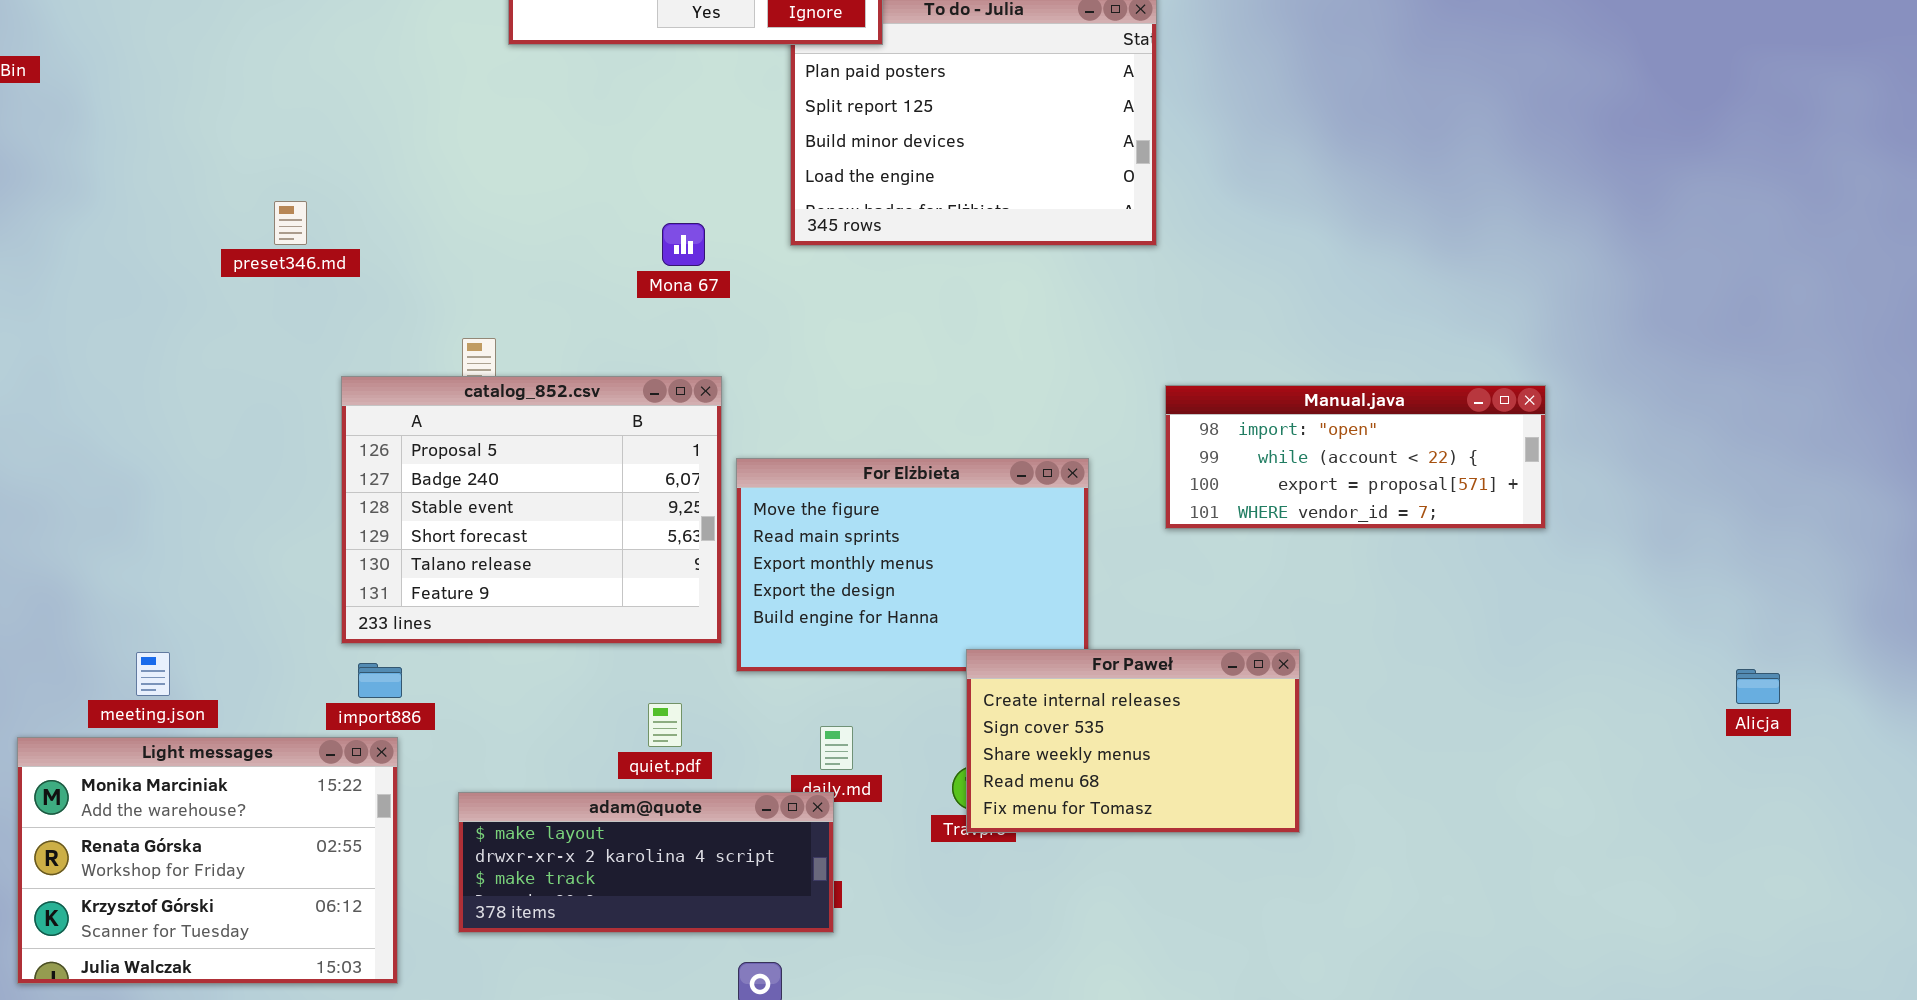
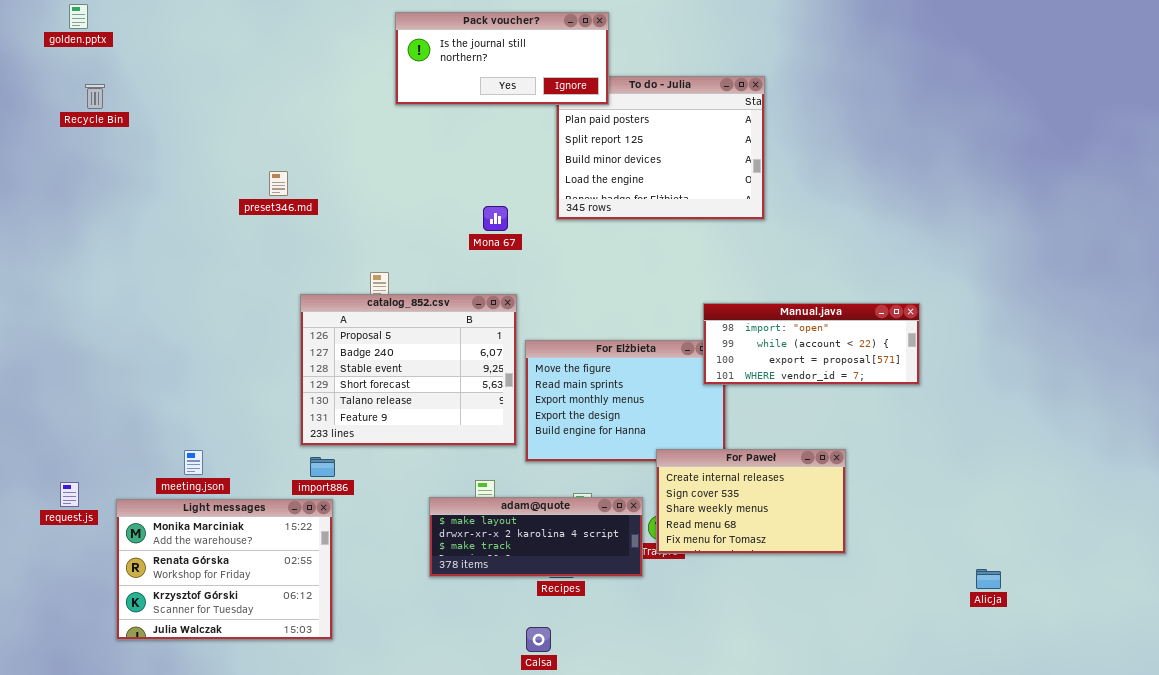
preset346.md: [274,201,307,245] -> [269,171,288,196], moved
Manual.java: [1165,385,1546,529] -> [703,303,920,385], moved
Alicja: [1736,669,1780,704] -> [976,569,1001,589], moved
adam@quote: [458,792,834,933] -> [429,497,643,577], moved

